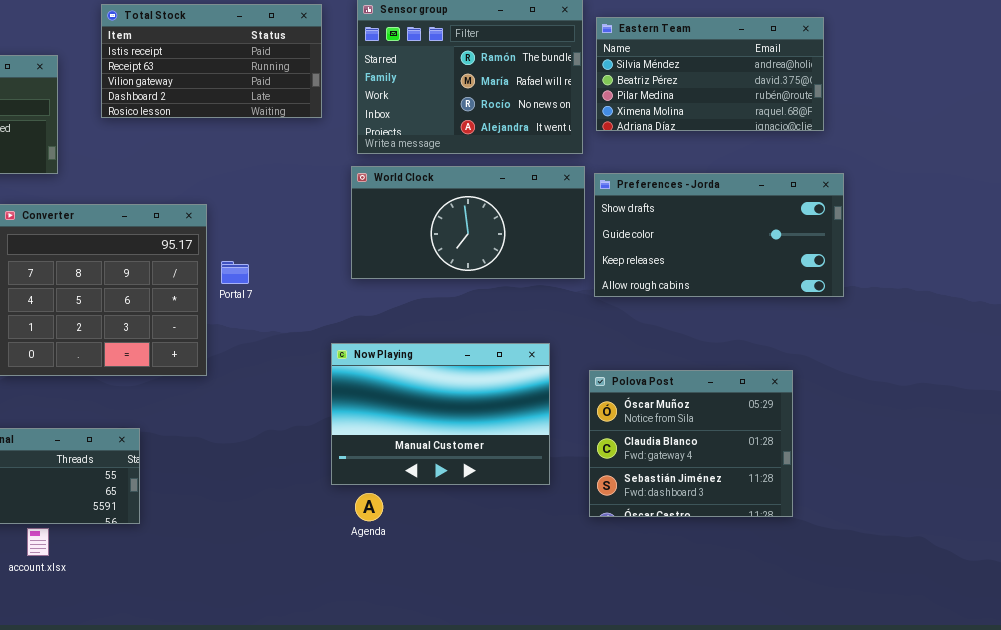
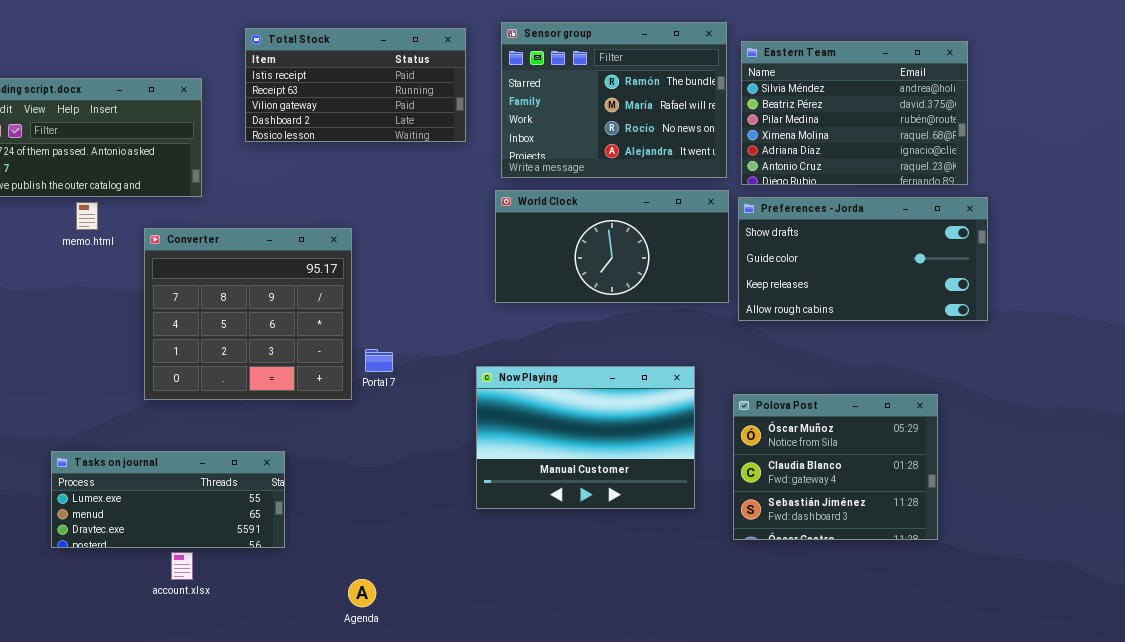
Eastern Team: [596,17,824,131] -> [741,41,968,185], resized
Portal 7: [221,261,249,284] -> [365,349,393,372], moved
Agenda: [355,493,383,521] -> [348,579,376,607], moved

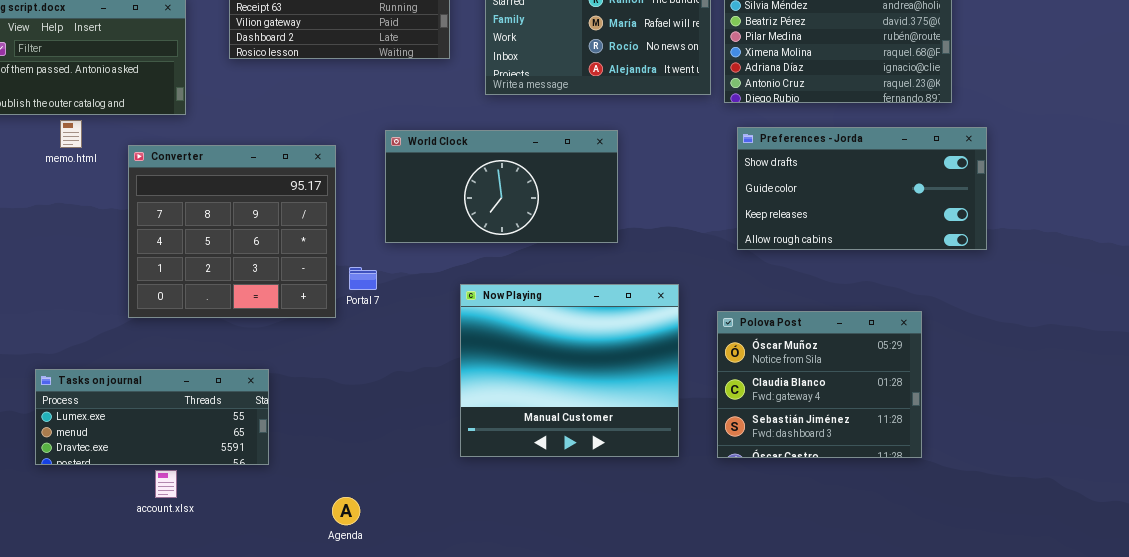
World Clock: [495,190,729,303] -> [385,130,618,243], moved
Preferences - Jorda: [738,197,988,321] -> [737,127,987,250], moved
Now Playing: [476,366,695,509] -> [460,284,679,457], resized

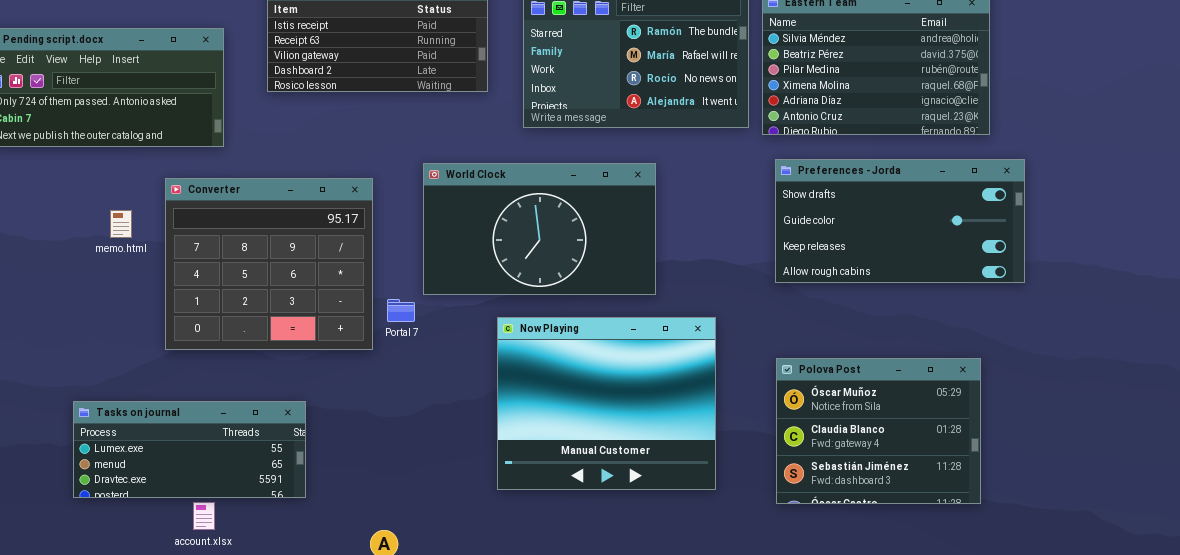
memo.html: [60,120,82,148] -> [110,210,132,238], moved
World Clock: [385,130,618,243] -> [423,163,656,295], resized
Polova Post: [717,311,922,458] -> [776,358,981,504], moved

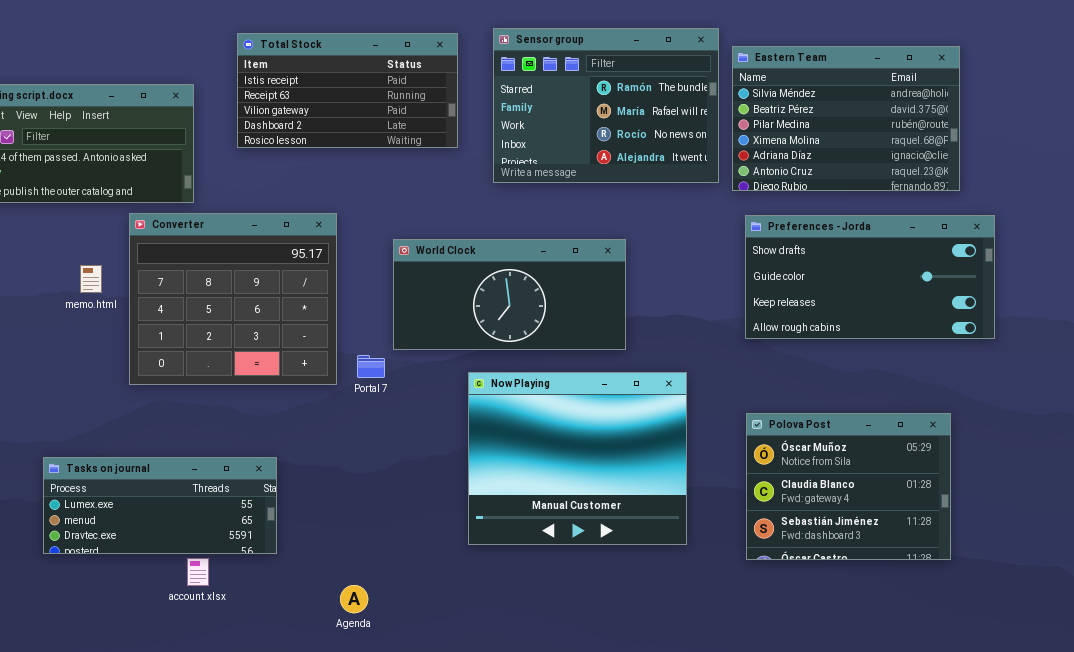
World Clock: [423,163,656,295] -> [393,239,626,350], resized
Converter: [165,178,373,350] -> [129,213,337,385], moved
account.xlsx: [193,502,215,530] -> [187,558,209,586], moved

